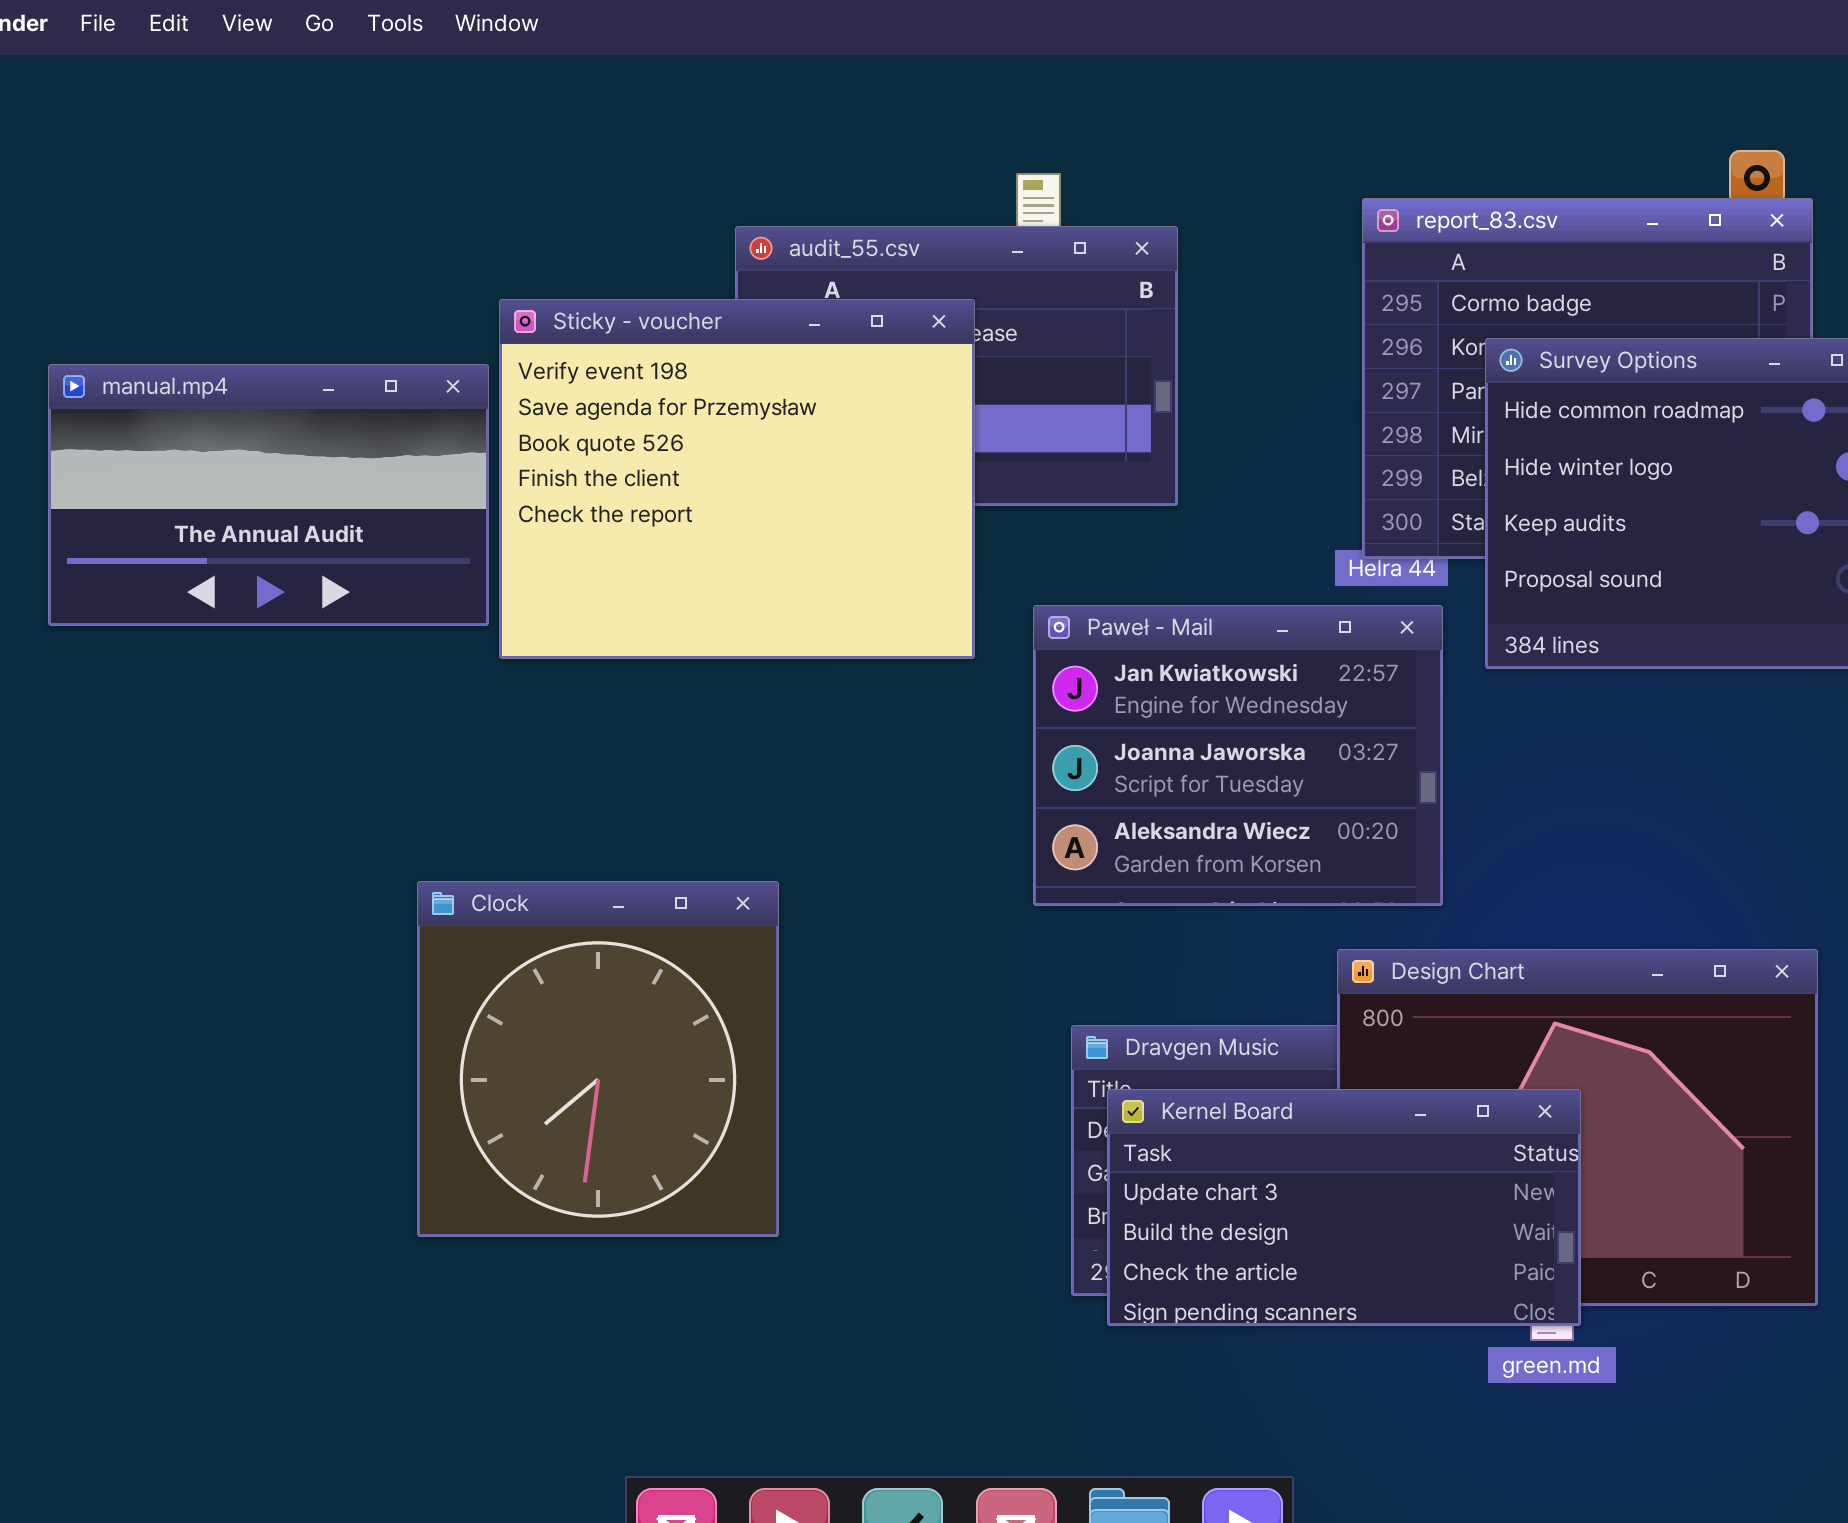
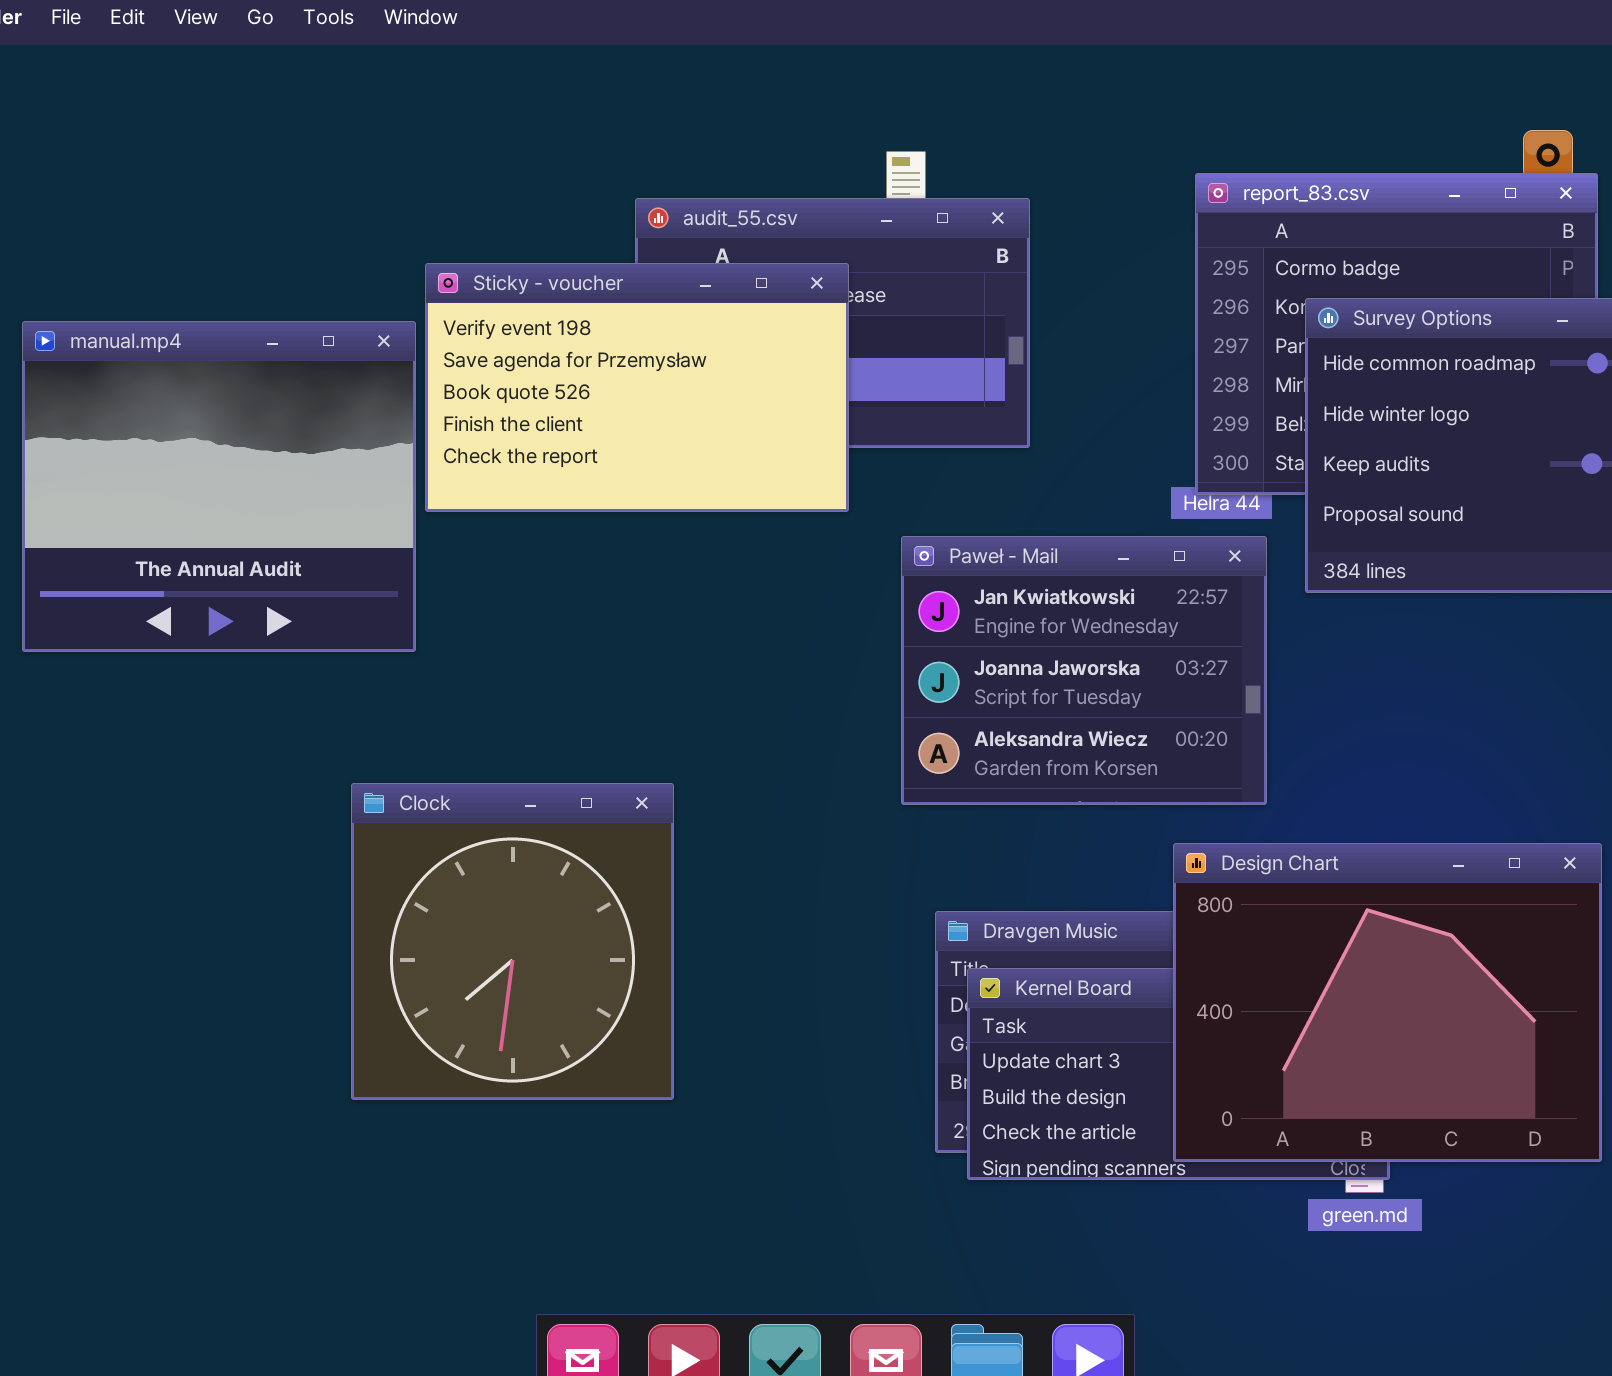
Sticky - voucher: [499,299,975,659] -> [425,263,849,512], resized
manual.mp4: [48,364,489,626] -> [22,321,416,652], resized
Design Chart: [1337,949,1818,1306] -> [1173,843,1602,1162], raised

